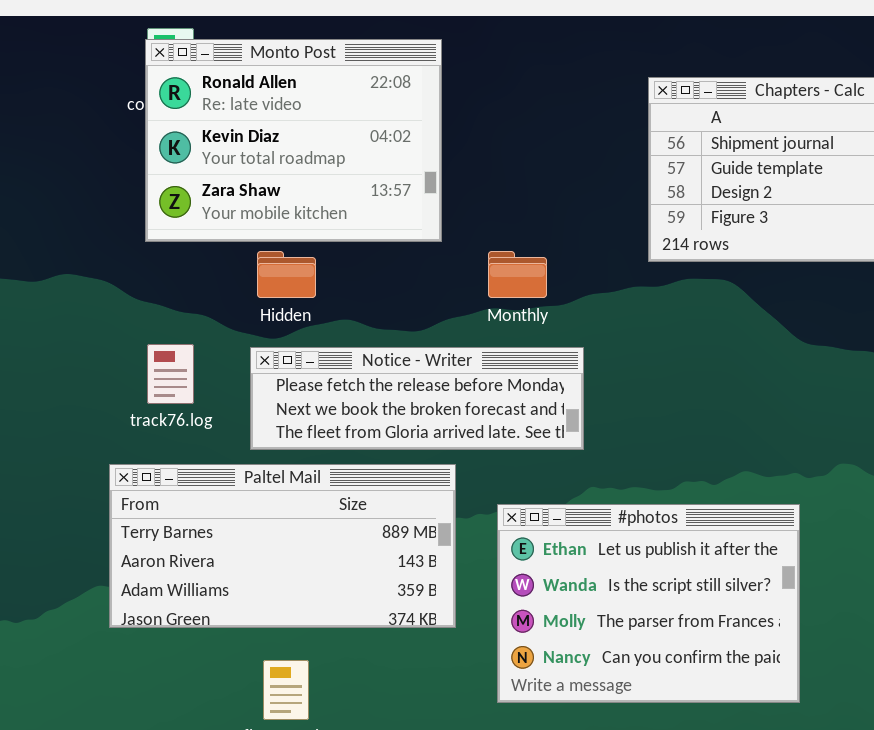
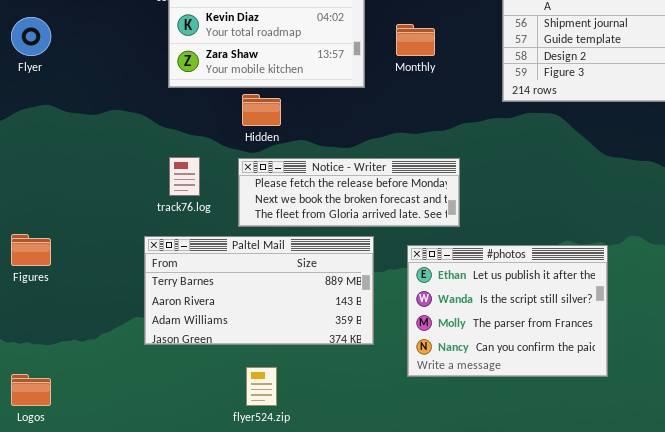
Monthly: [488,251,547,298] -> [396,24,435,56], moved
#photos: [497,504,800,703] -> [407,245,608,377], moved

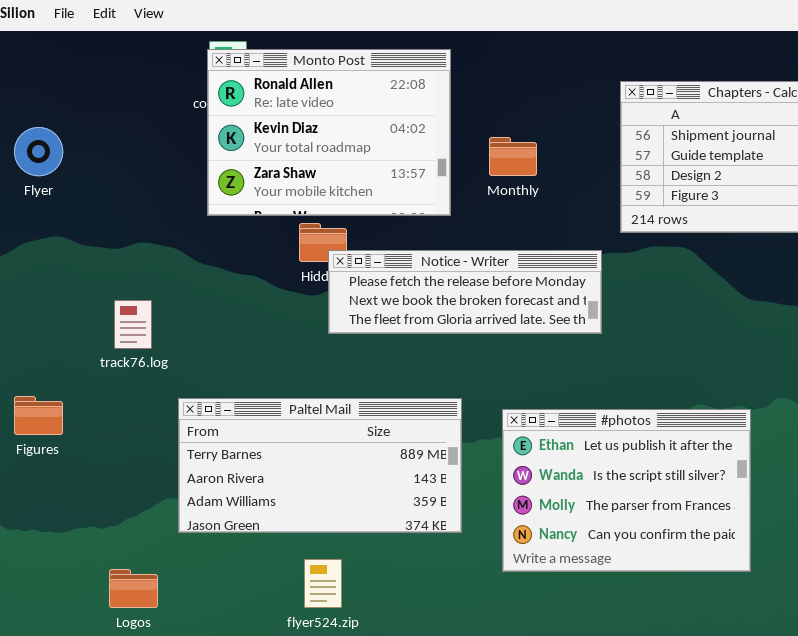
track76.log: [169,157,200,196] -> [114,300,152,349], moved
Notice - Writer: [238,158,460,227] -> [328,250,602,334], moved
Logos: [11,374,51,406] -> [109,569,158,608], moved

